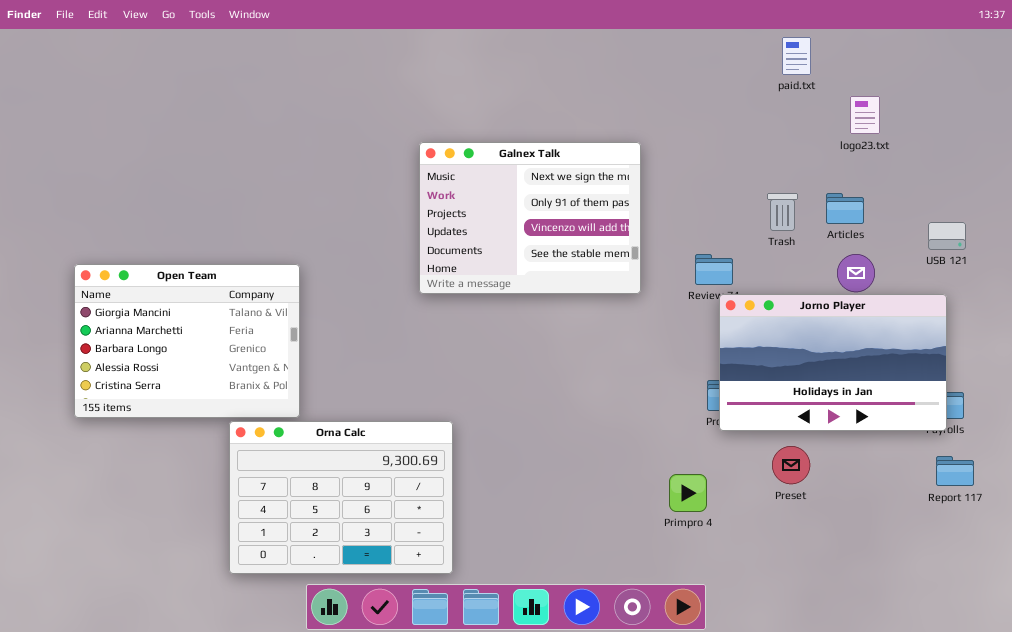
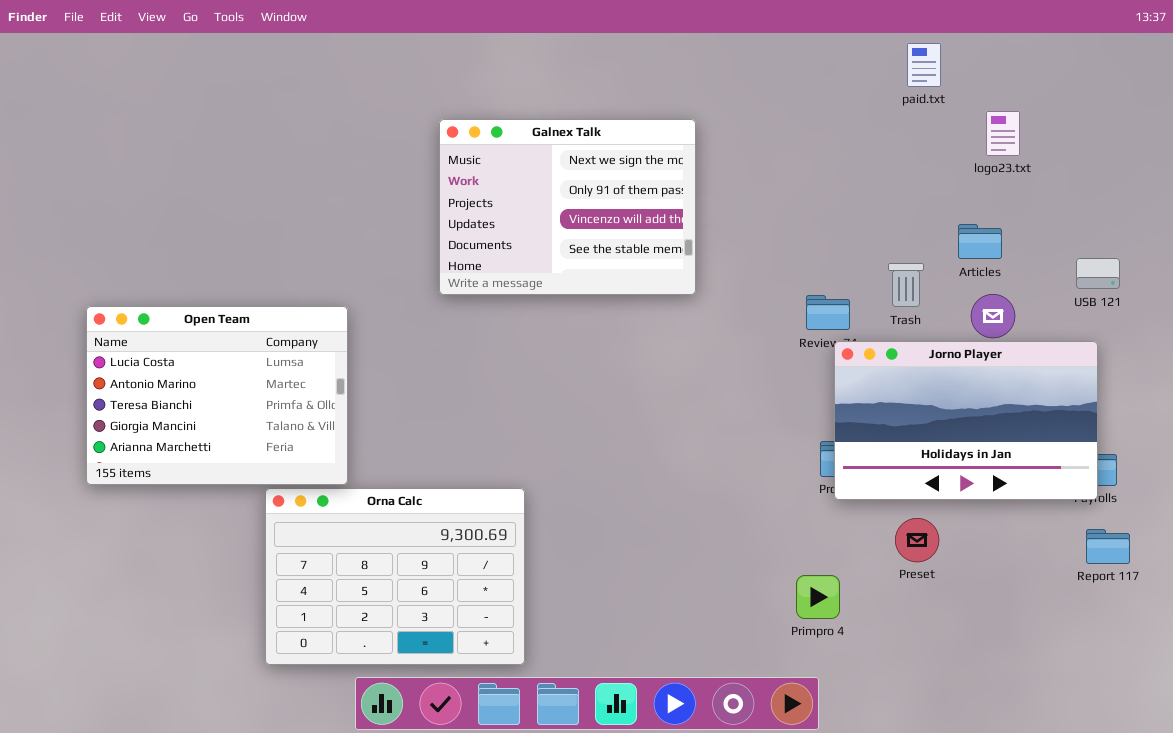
Galnex Talk: [419,142,641,294] -> [439,119,696,295], moved
Trash: [767,193,798,231] -> [888,263,924,307], moved
Open Team: [74,264,300,418] -> [86,306,348,485], scrolled up 3 rows
Primpro 4: [669,474,707,512] -> [796,575,840,619], moved

